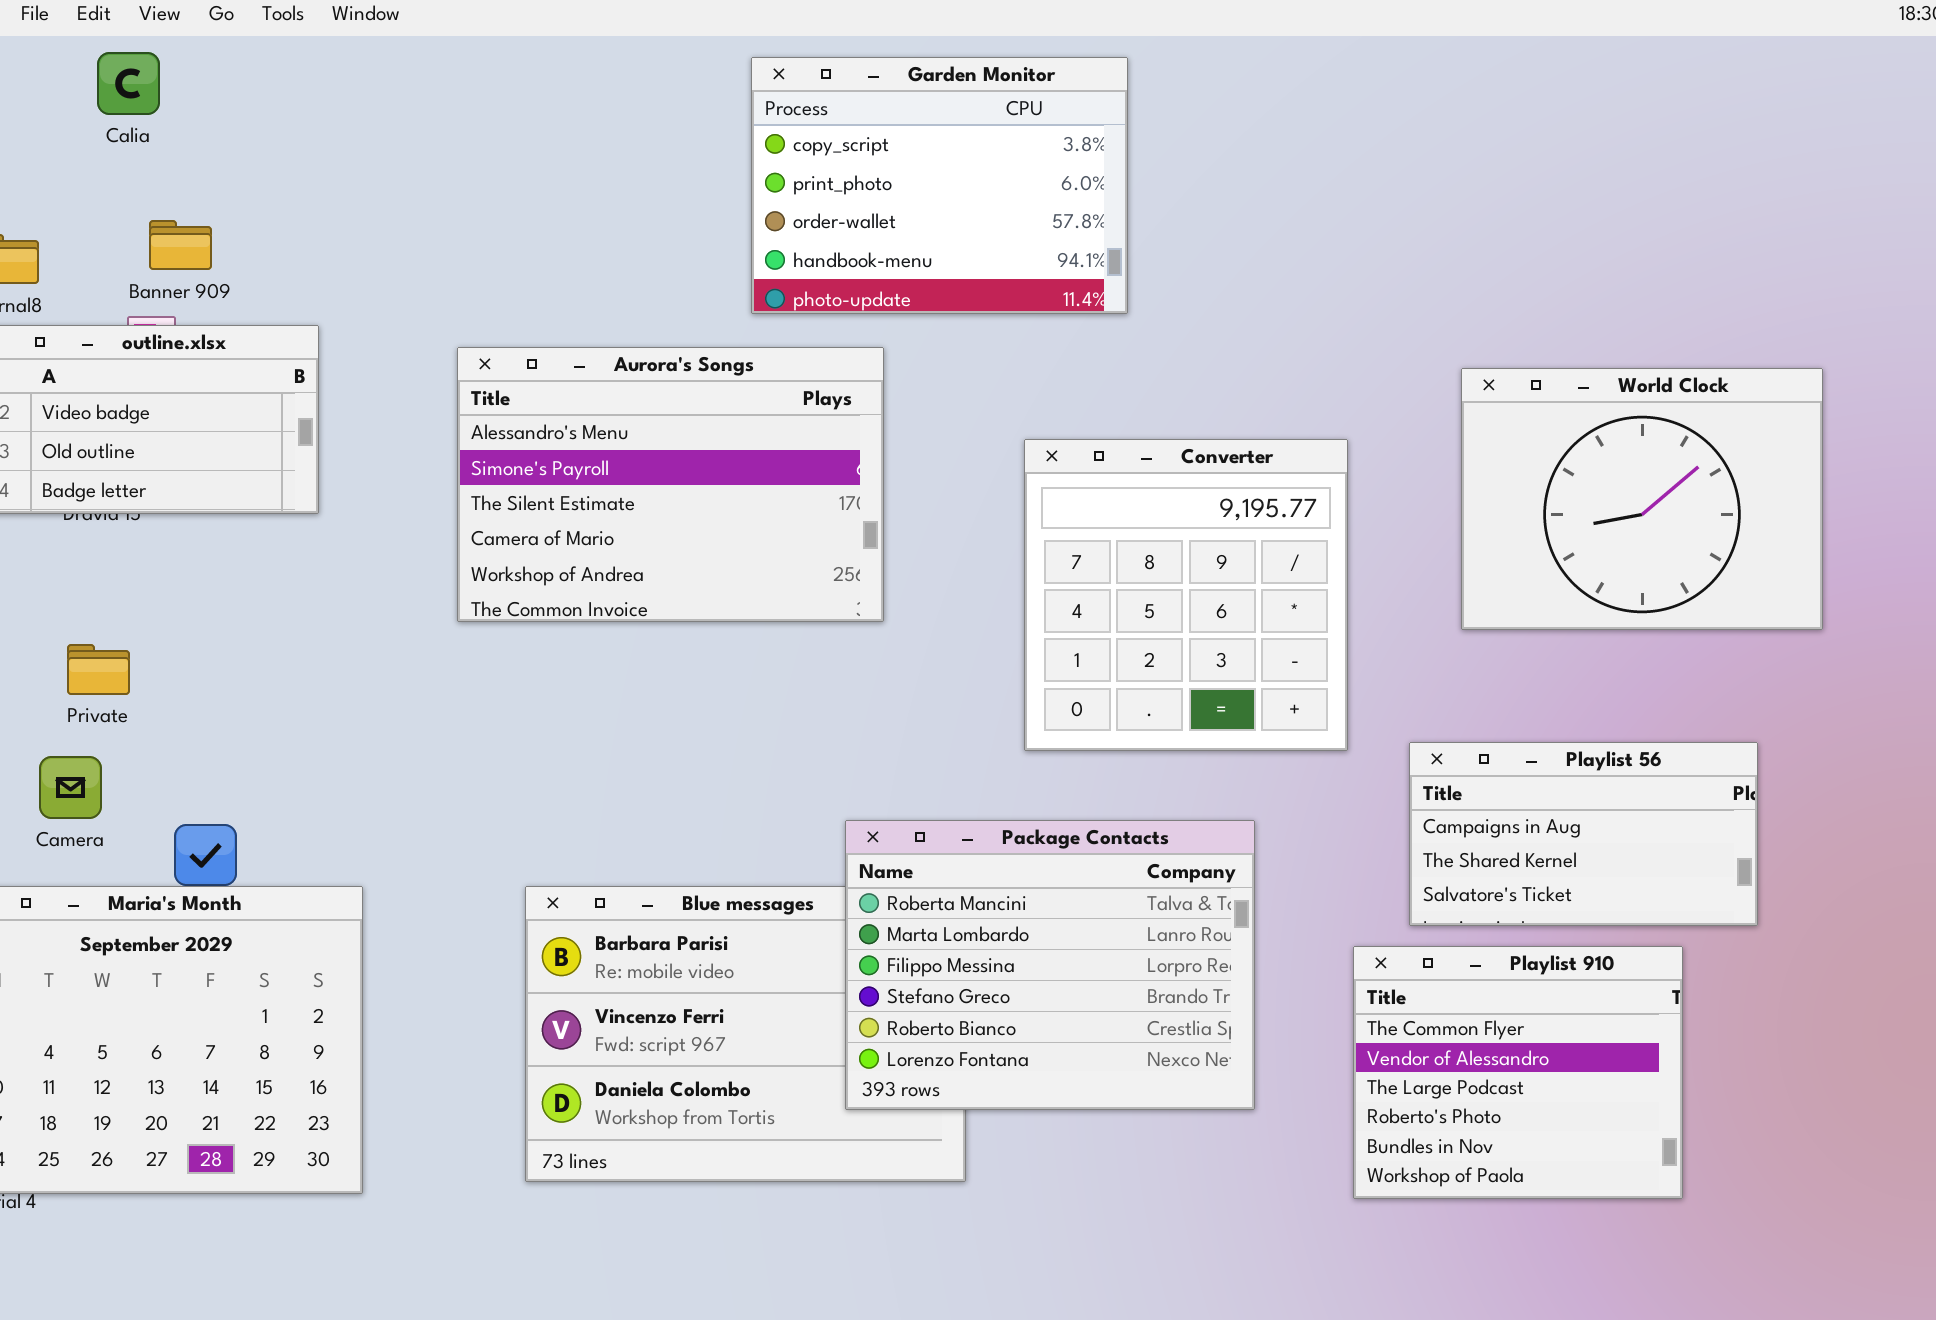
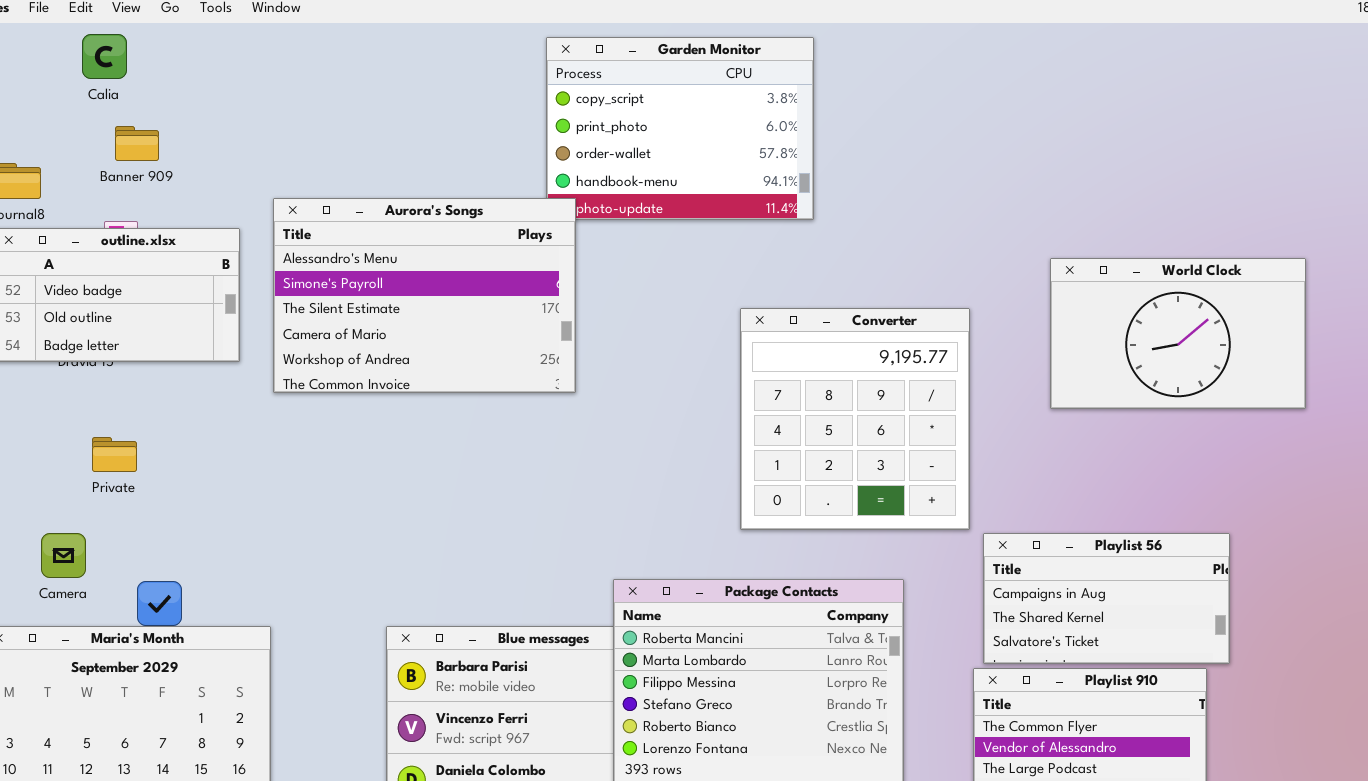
Banner 909: [149,220,212,270] -> [115,126,159,161], moved
Aurora's Songs: [457,347,884,622] -> [273,198,576,393], moved
World Clock: [1461,368,1823,630] -> [1050,258,1306,409], resized
Private: [67,644,130,695] -> [92,437,137,472], moved
Playlist 56: [1409,742,1758,926] -> [983,533,1230,664], moved

